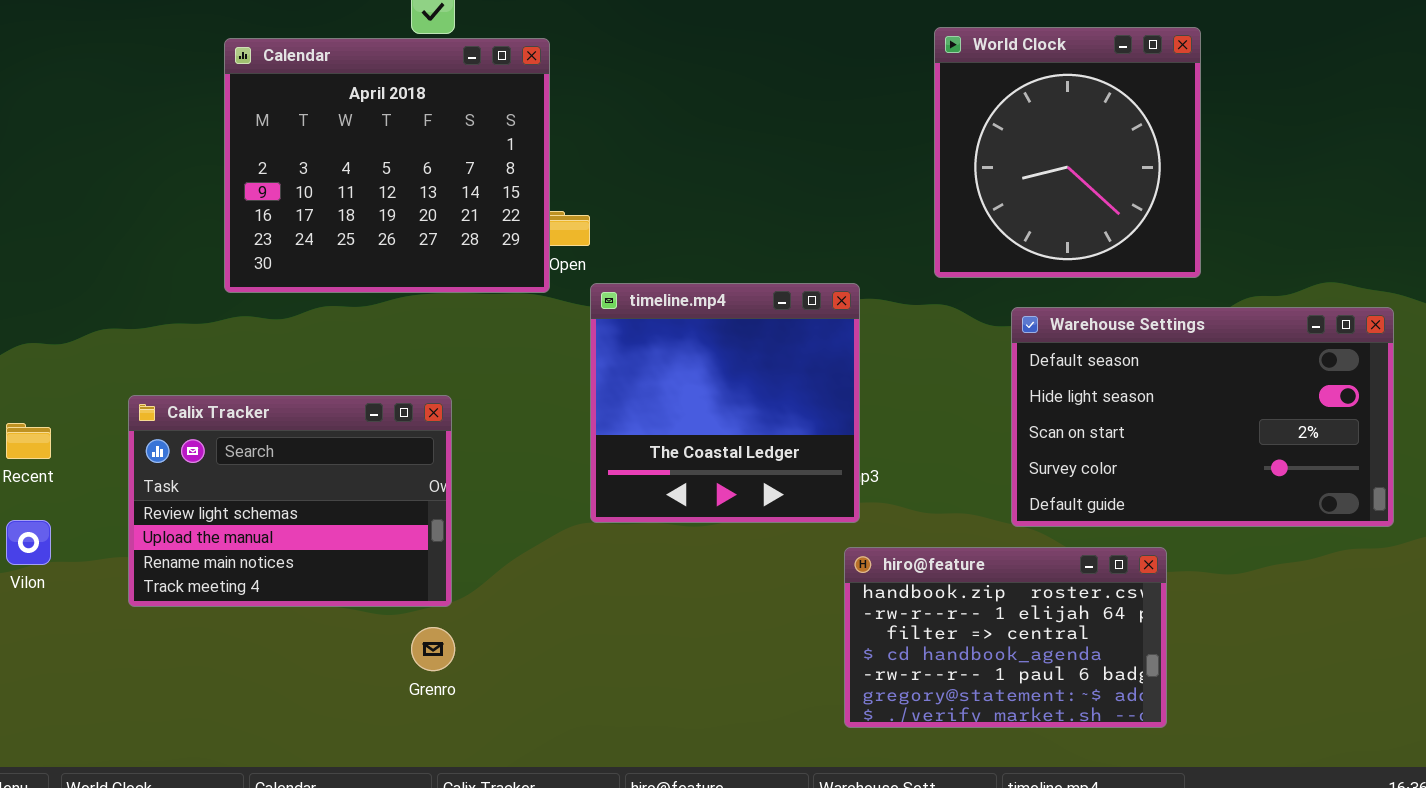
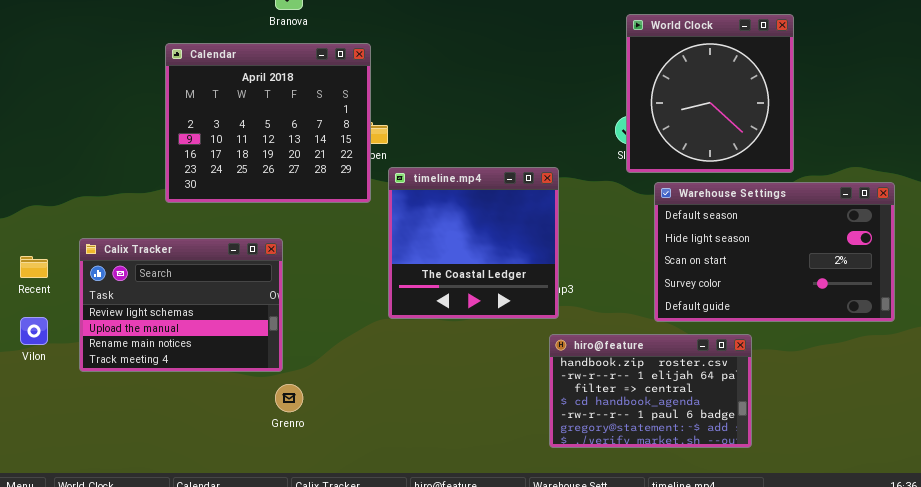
World Clock: [934,27,1201,278] -> [626,14,794,173], moved
Calendar: [224,38,550,293] -> [165,43,371,203], moved
Calix Tracker: [128,395,452,607] -> [79,238,283,372], moved

